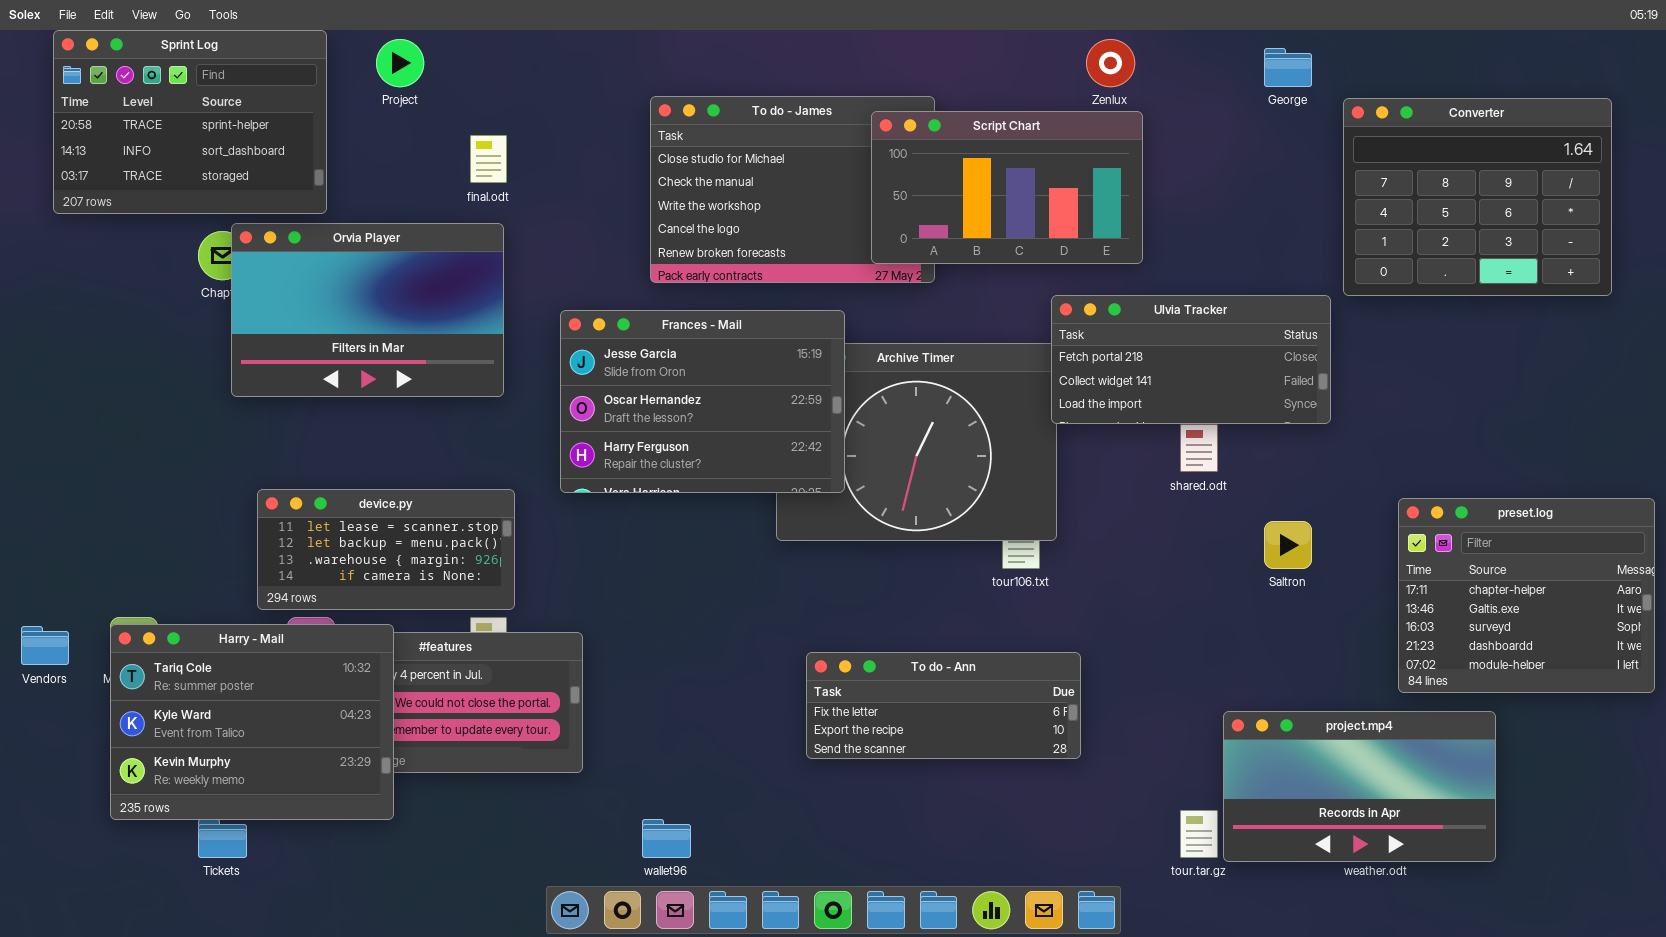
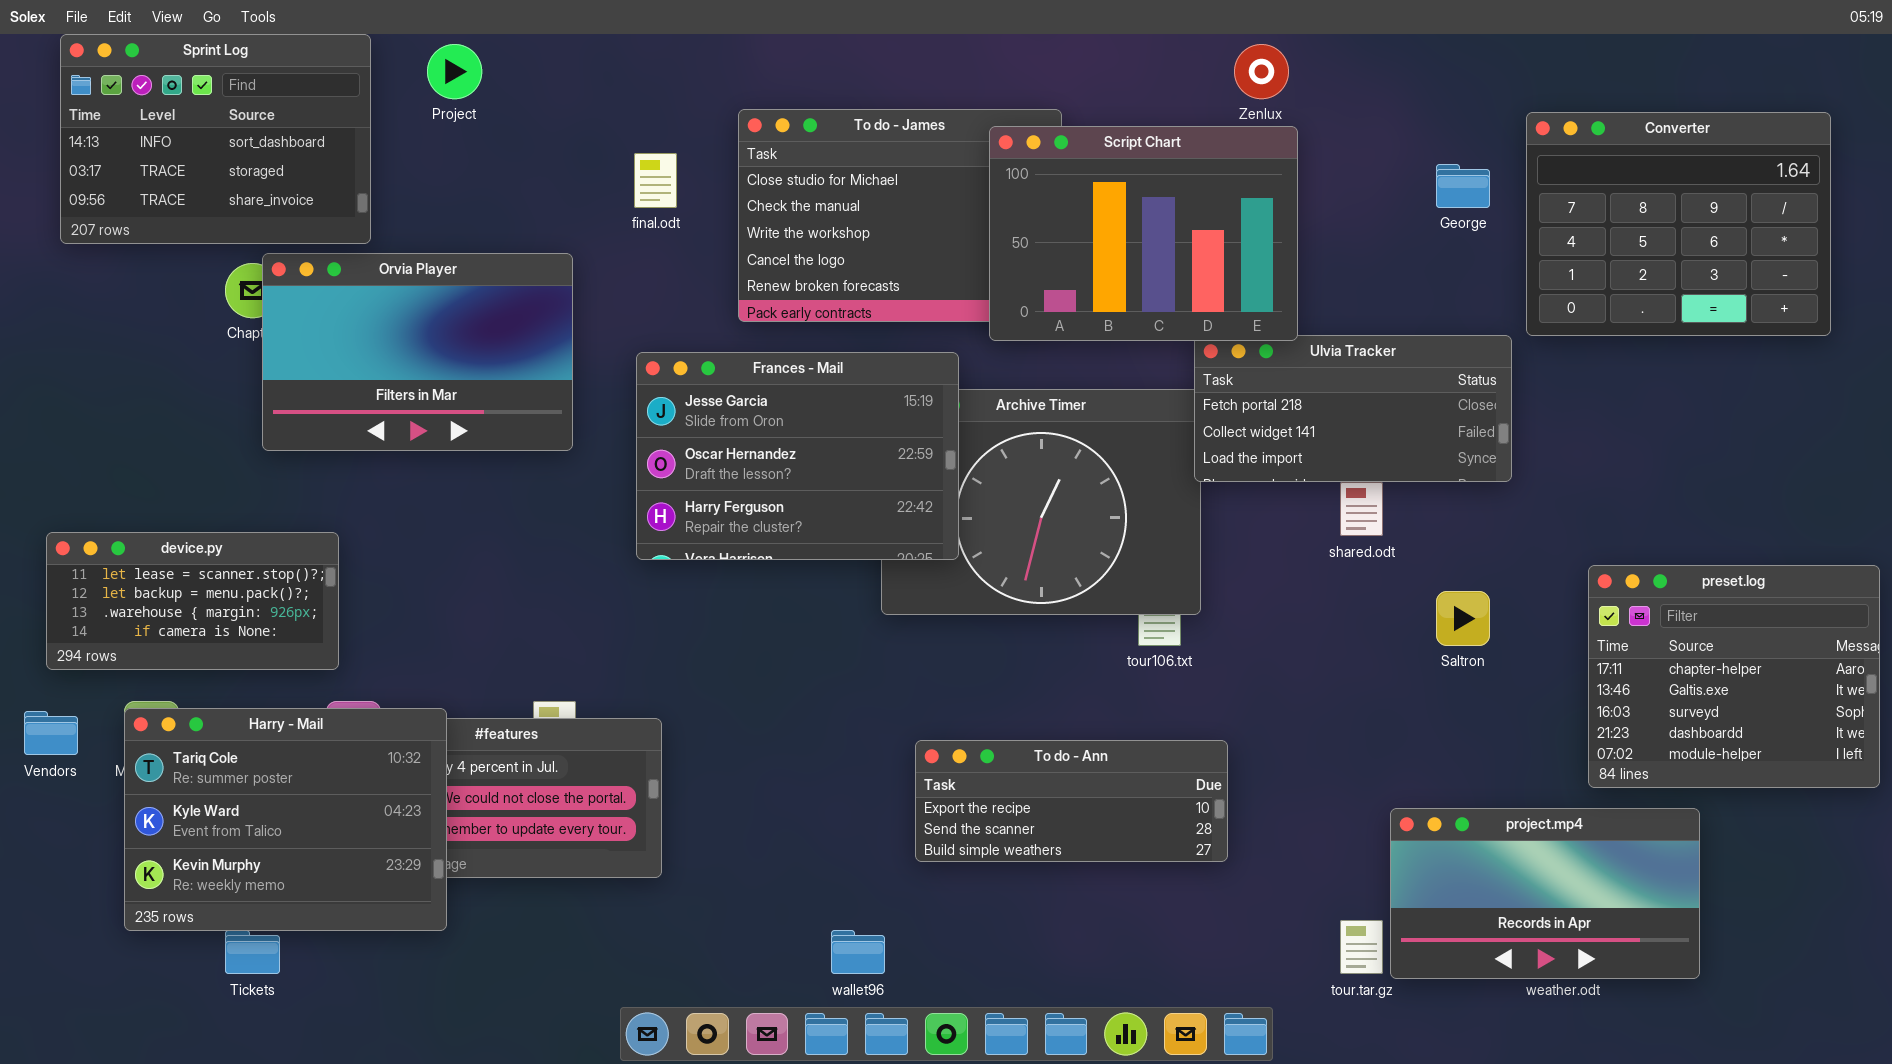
Sprint Log: [53,30,327,214] -> [60,34,371,244], scrolled down 1 row
George: [1264,48,1312,87] -> [1436,164,1490,208], moved
Script Chart: [871,111,1143,264] -> [989,126,1298,341], resized
final.odt: [470,135,507,183] -> [634,153,677,208], moved
device.py: [257,489,515,610] -> [46,532,339,670], moved
To do - Ann: [806,652,1081,759] -> [915,740,1228,862], scrolled down 1 row
wallet96: [642,819,691,858] -> [831,930,885,974], moved

